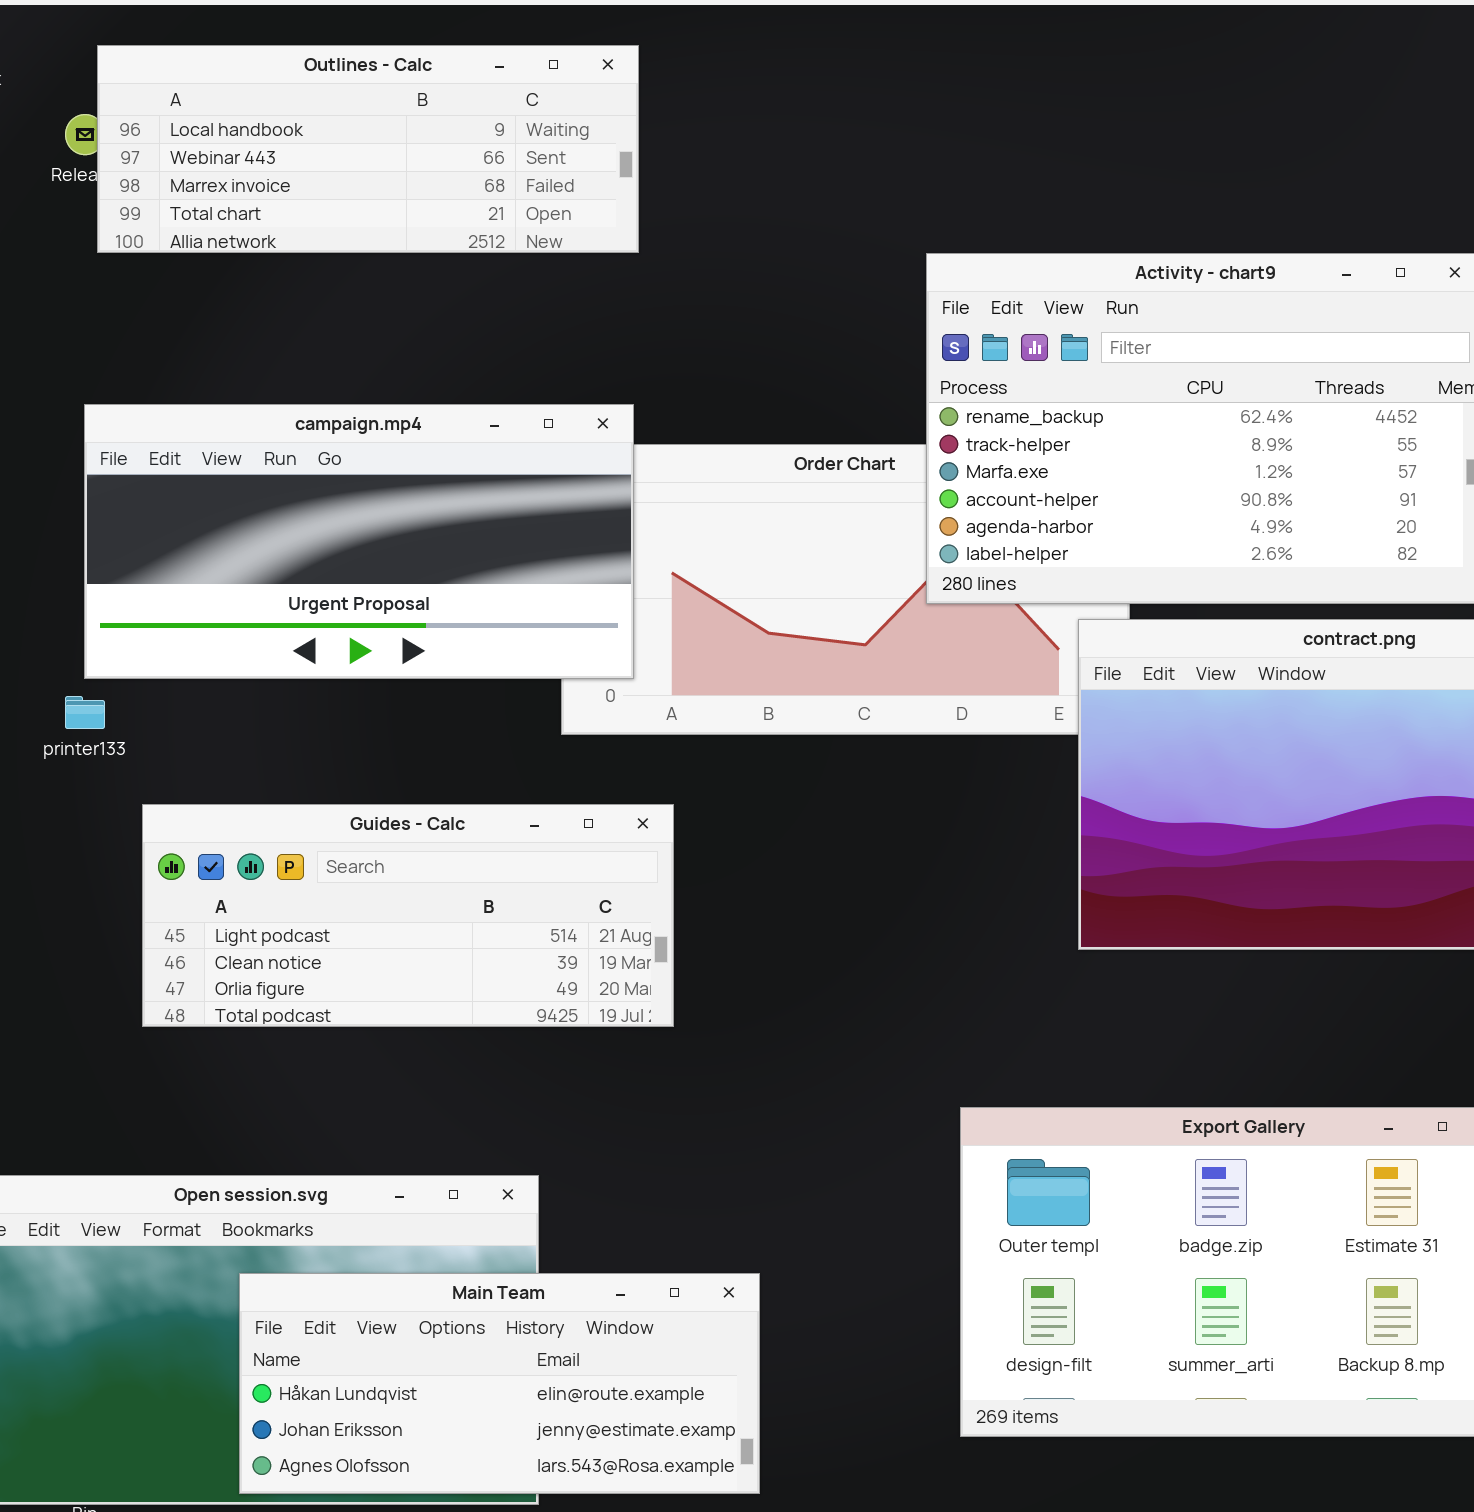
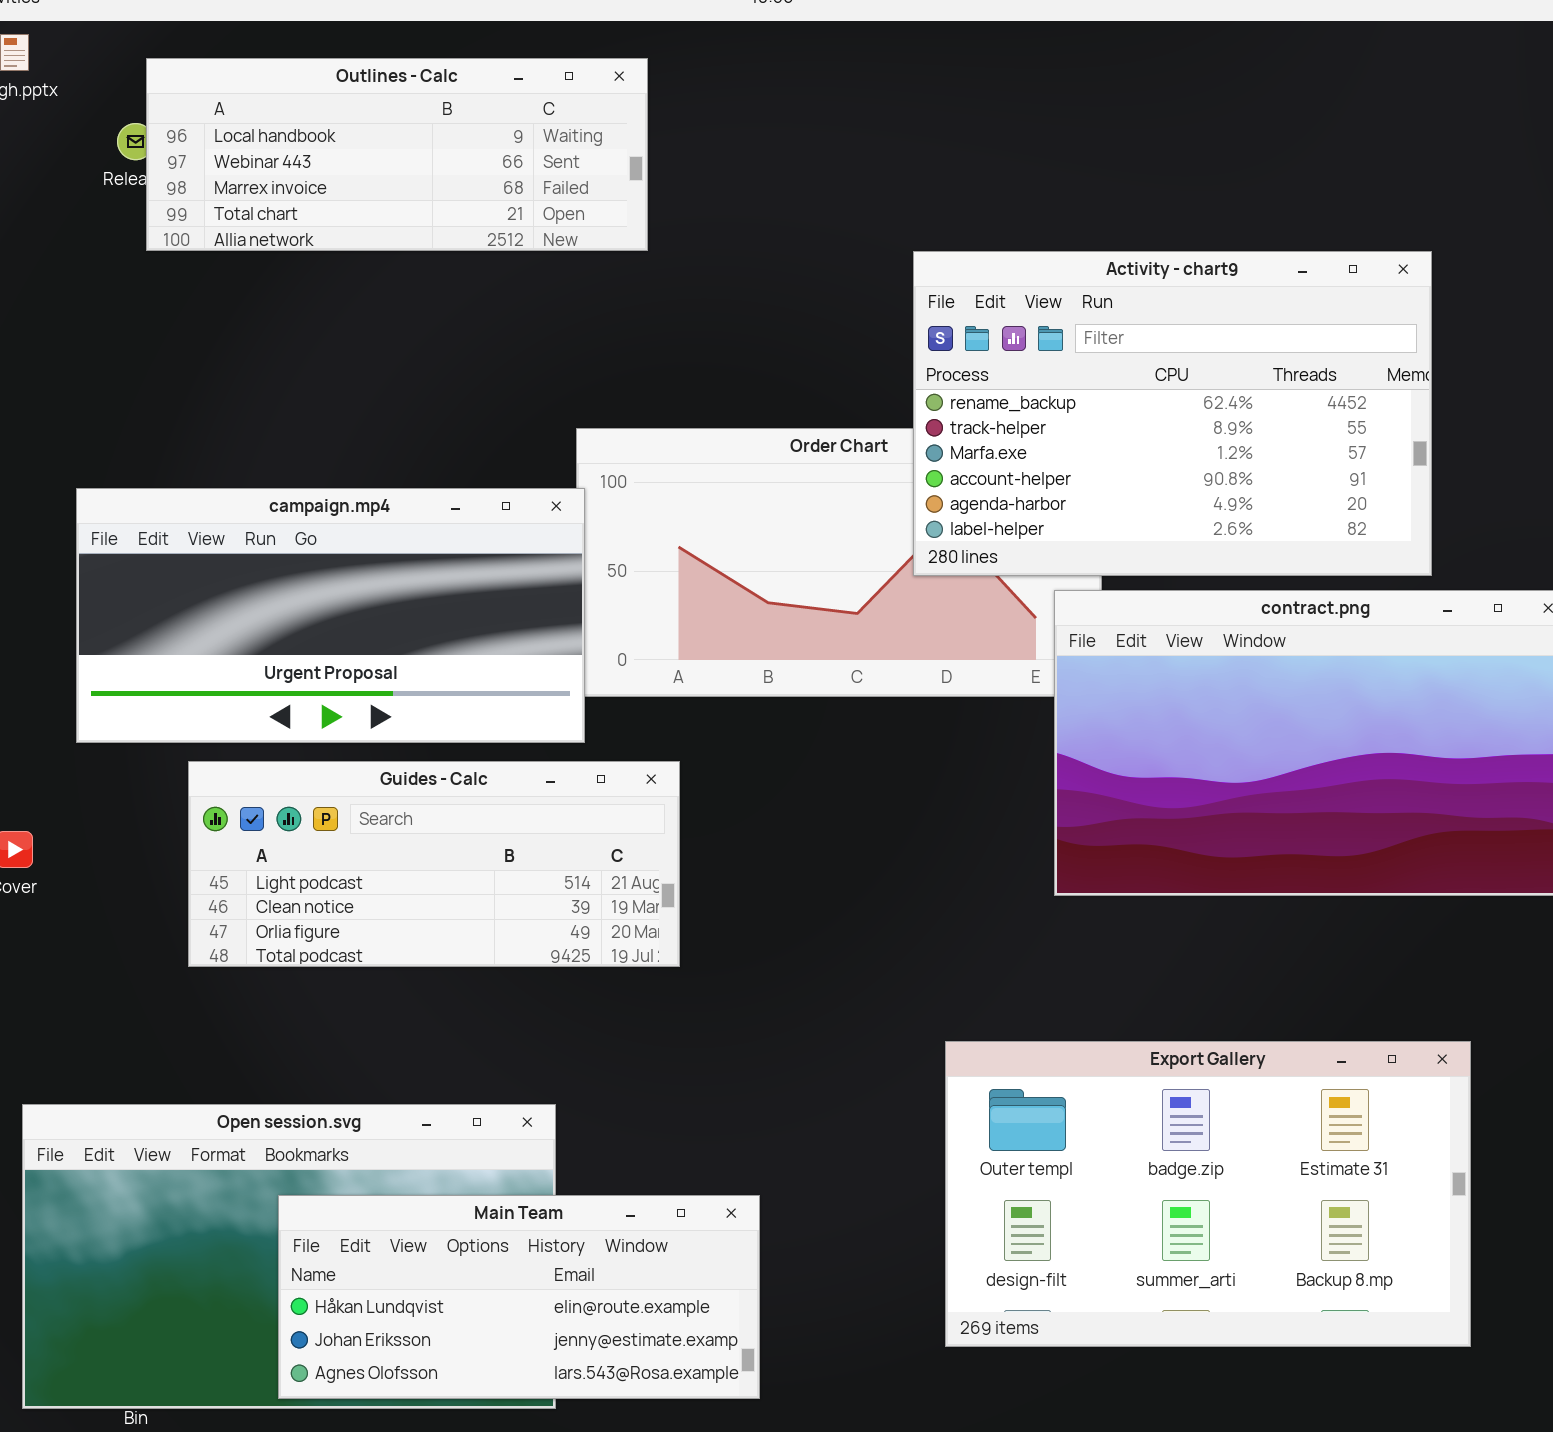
campaign.mp4: [84,404,634,679] -> [76,488,585,743], moved

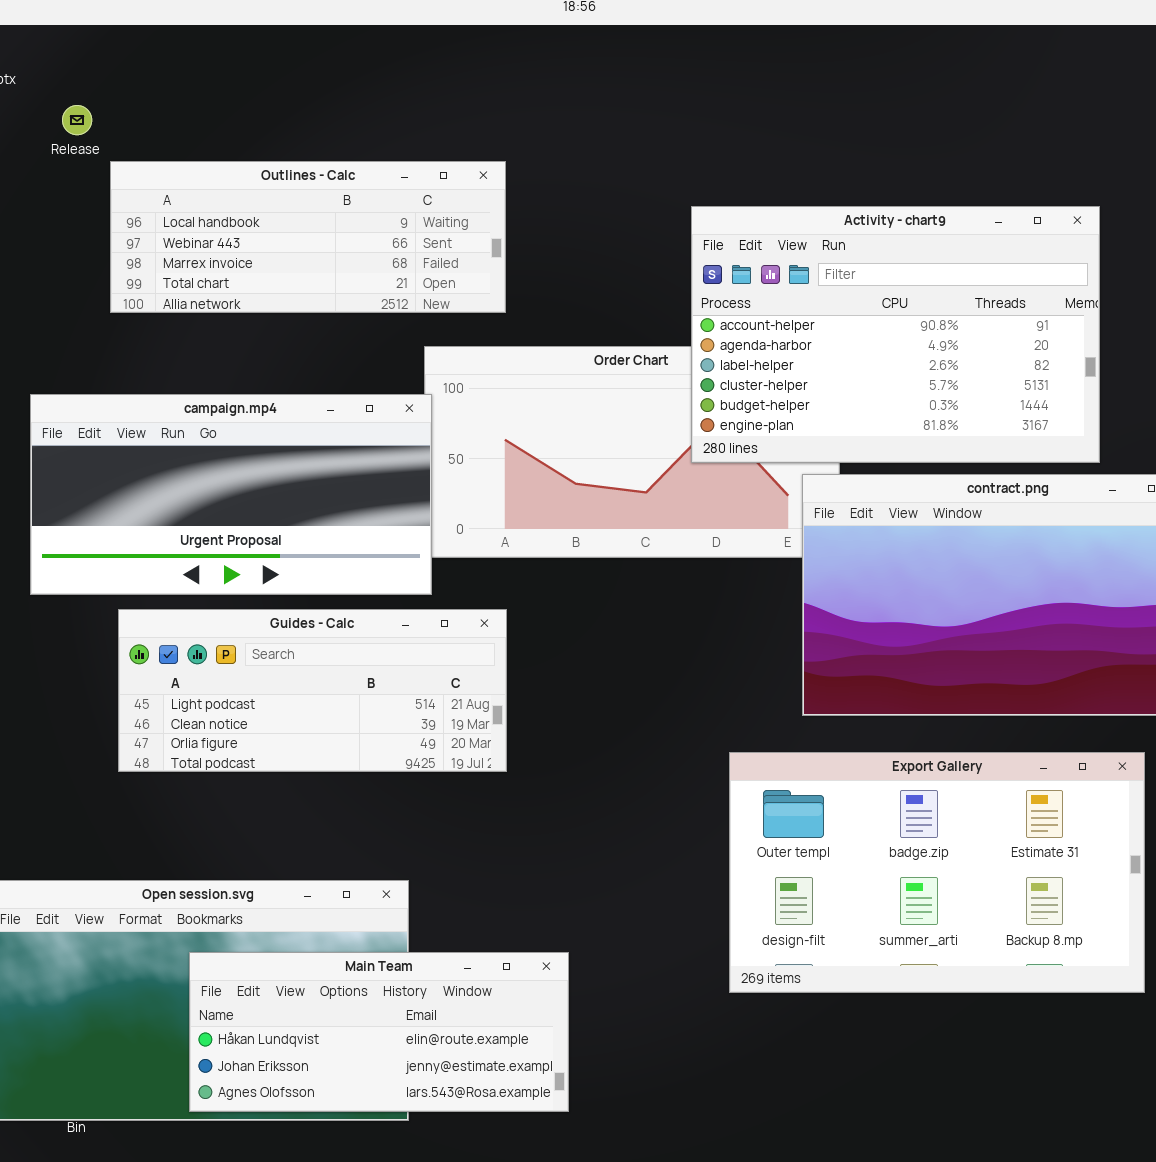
Outlines - Calc: [146,58,648,251] -> [110,161,506,313], moved
Activity - chart9: [913,251,1432,576] -> [691,206,1100,463], scrolled down 3 rows
Export Gallery: [945,1041,1471,1347] -> [729,752,1145,993], moved

